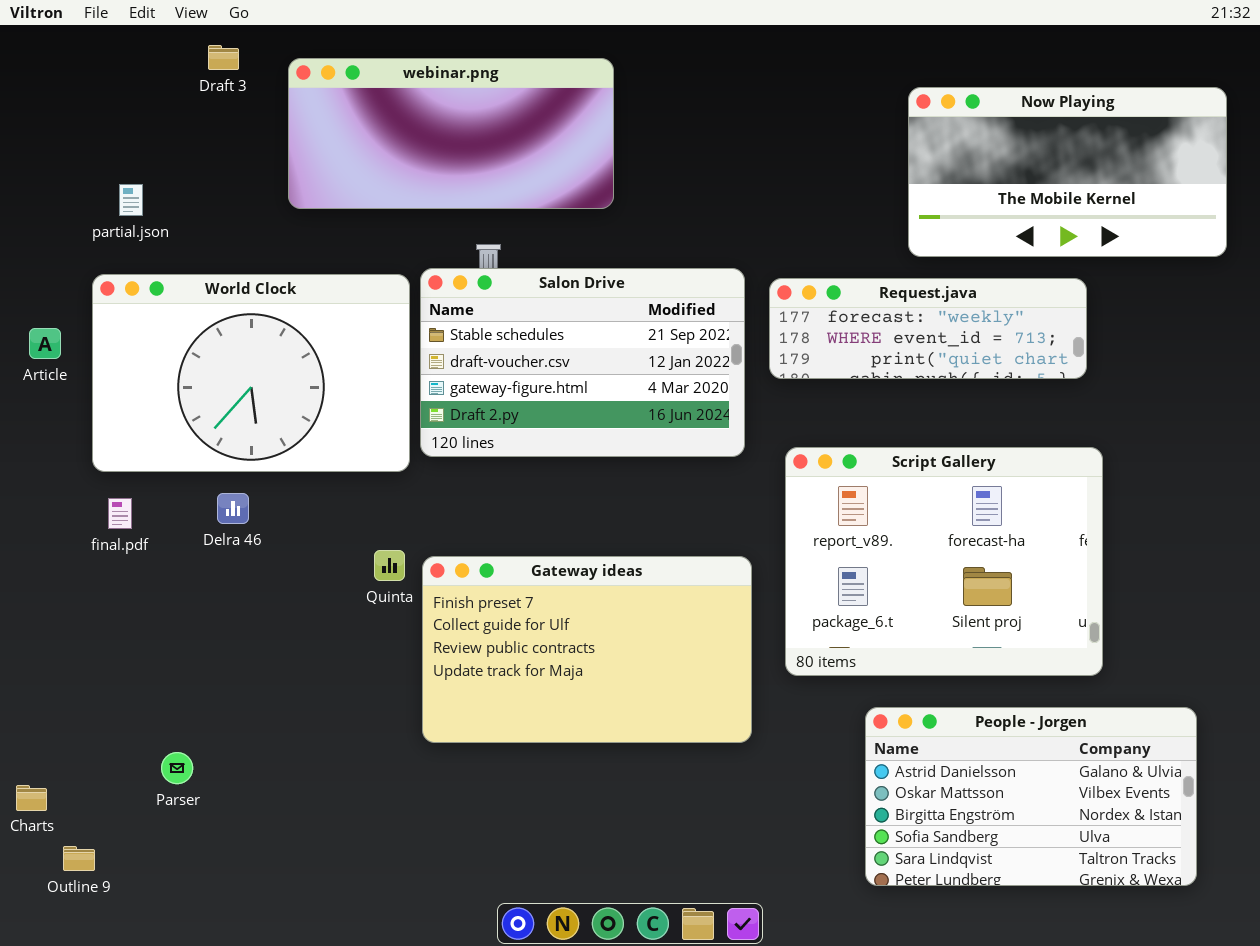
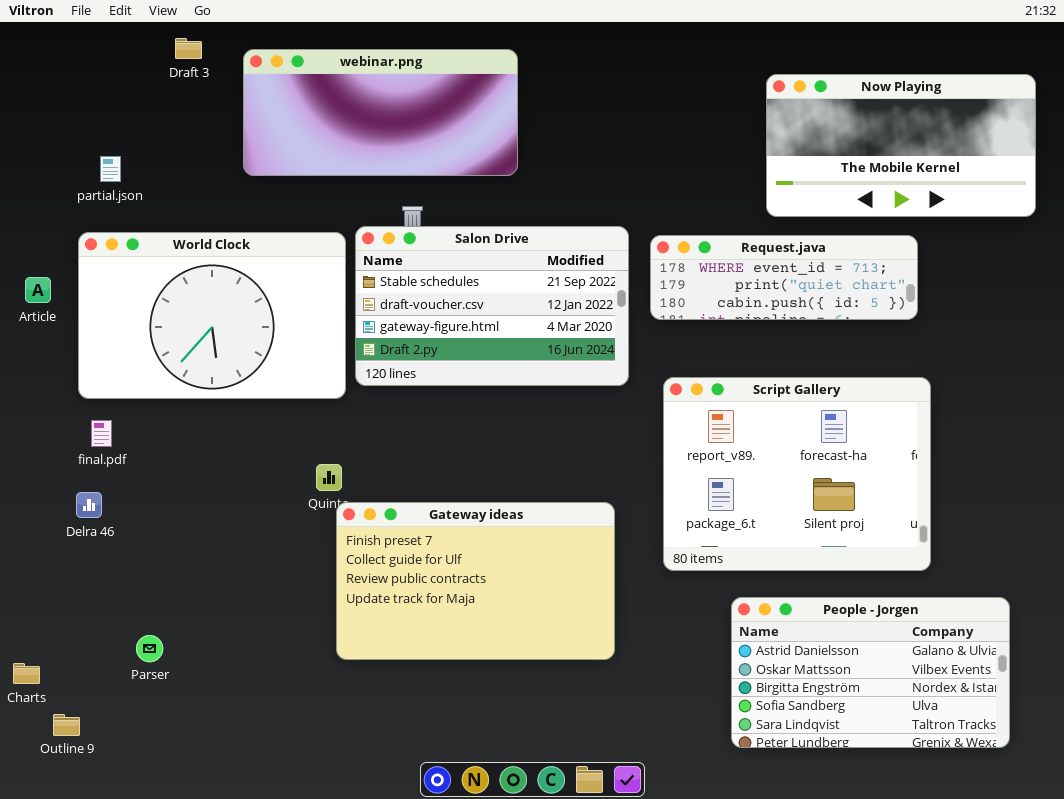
Request.java: [769,278,1087,379] -> [650,235,918,320], scrolled down 1 row
Delra 46: [217,493,249,524] -> [76,492,102,518], moved
Gateway ideas: [422,556,752,743] -> [336,502,615,660], moved

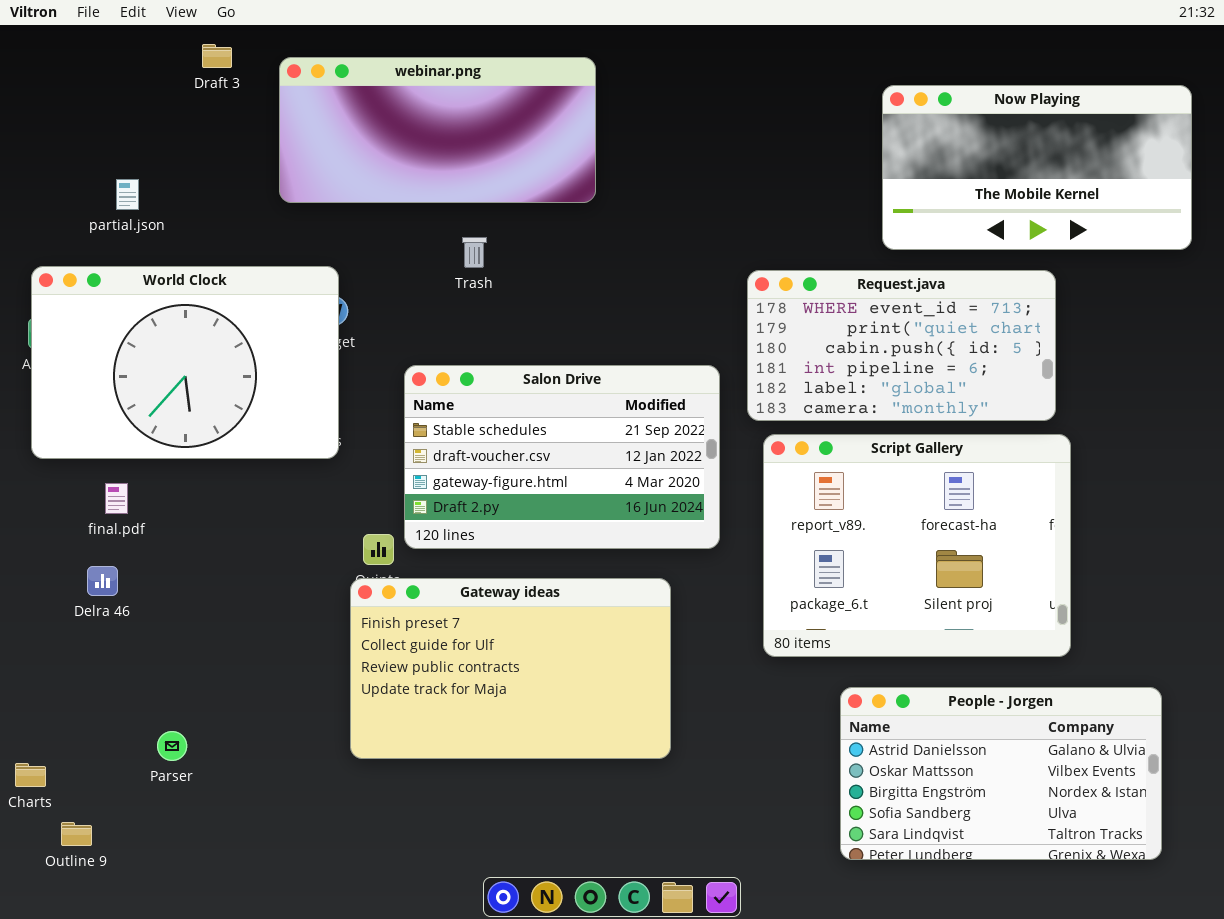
Salon Drive: [355,226,629,386] -> [404,365,720,549], moved
World Clock: [78,232,346,399] -> [31,266,339,459], moved
Request.java: [650,235,918,320] -> [747,270,1056,421], resized
Gateway ideas: [336,502,615,660] -> [350,578,671,759], moved

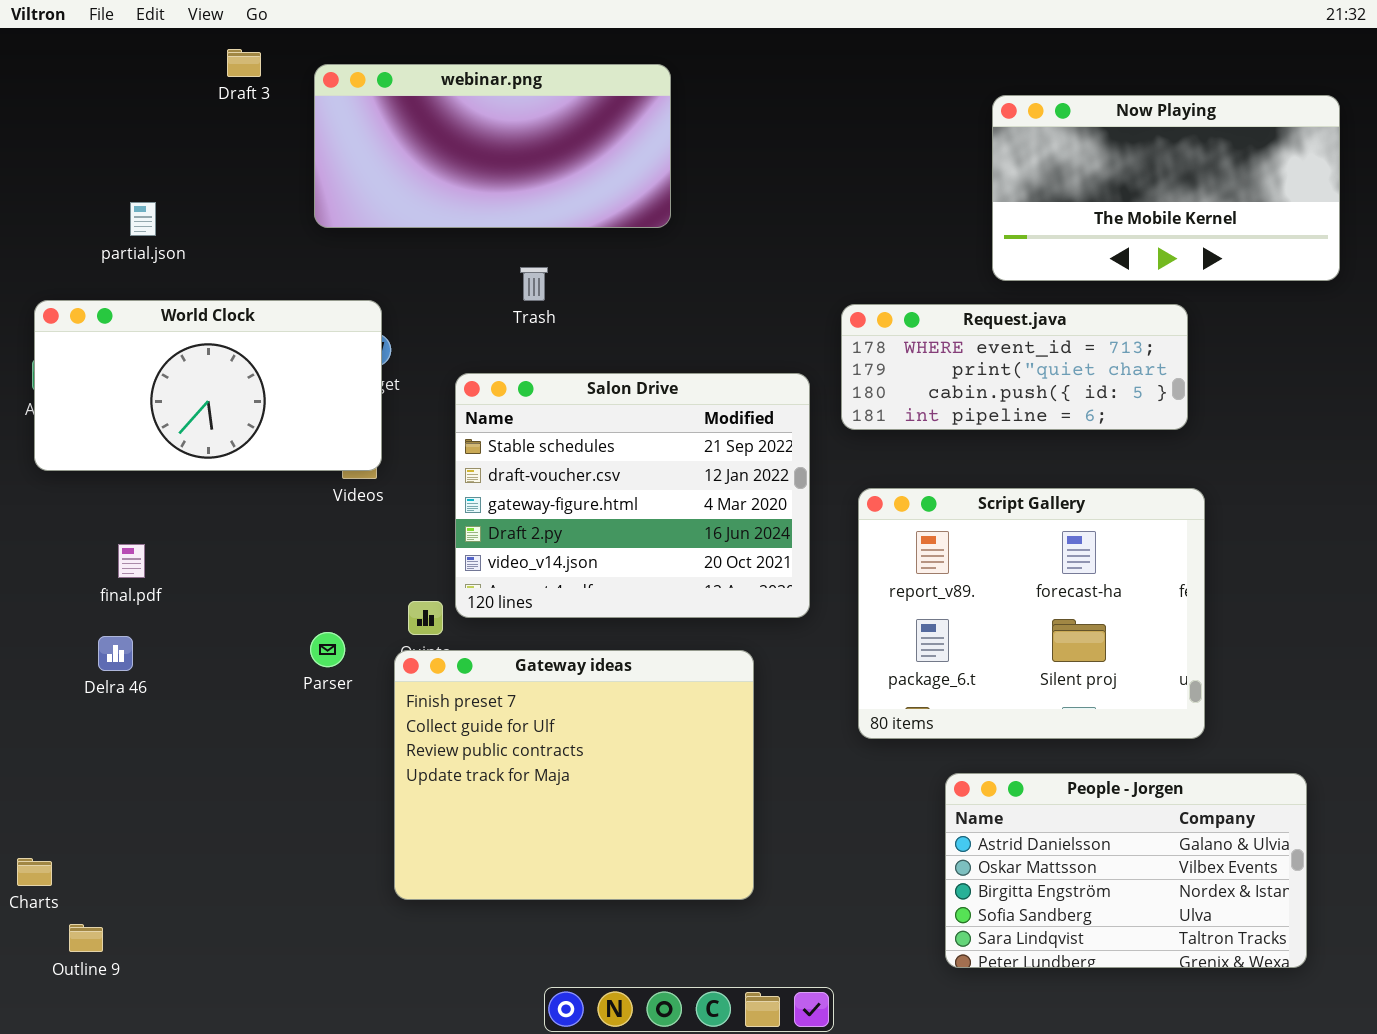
World Clock: [31,266,339,459] -> [34,300,382,471], resized
Request.java: [747,270,1056,421] -> [841,304,1188,430], resized
Salon Drive: [404,365,720,549] -> [455,373,810,618], resized
Gateway ideas: [350,578,671,759] -> [394,650,754,900], resized
Parser: [157,731,187,761] -> [310,632,345,667], moved

